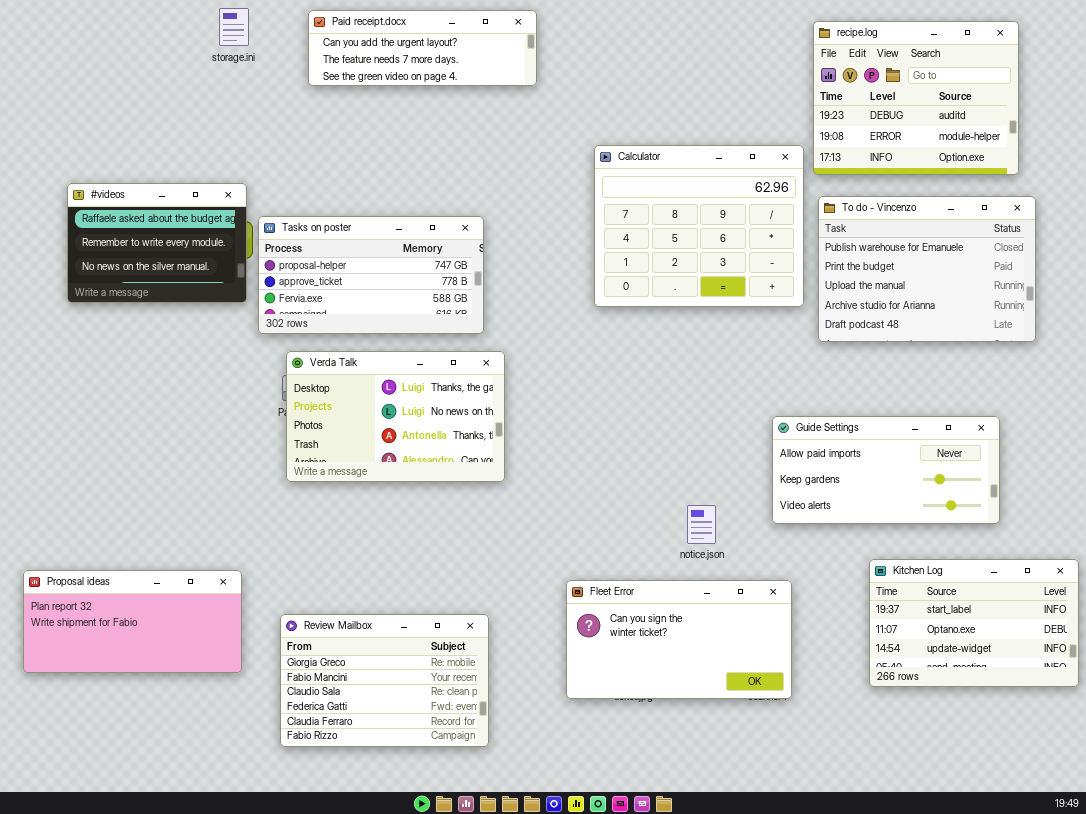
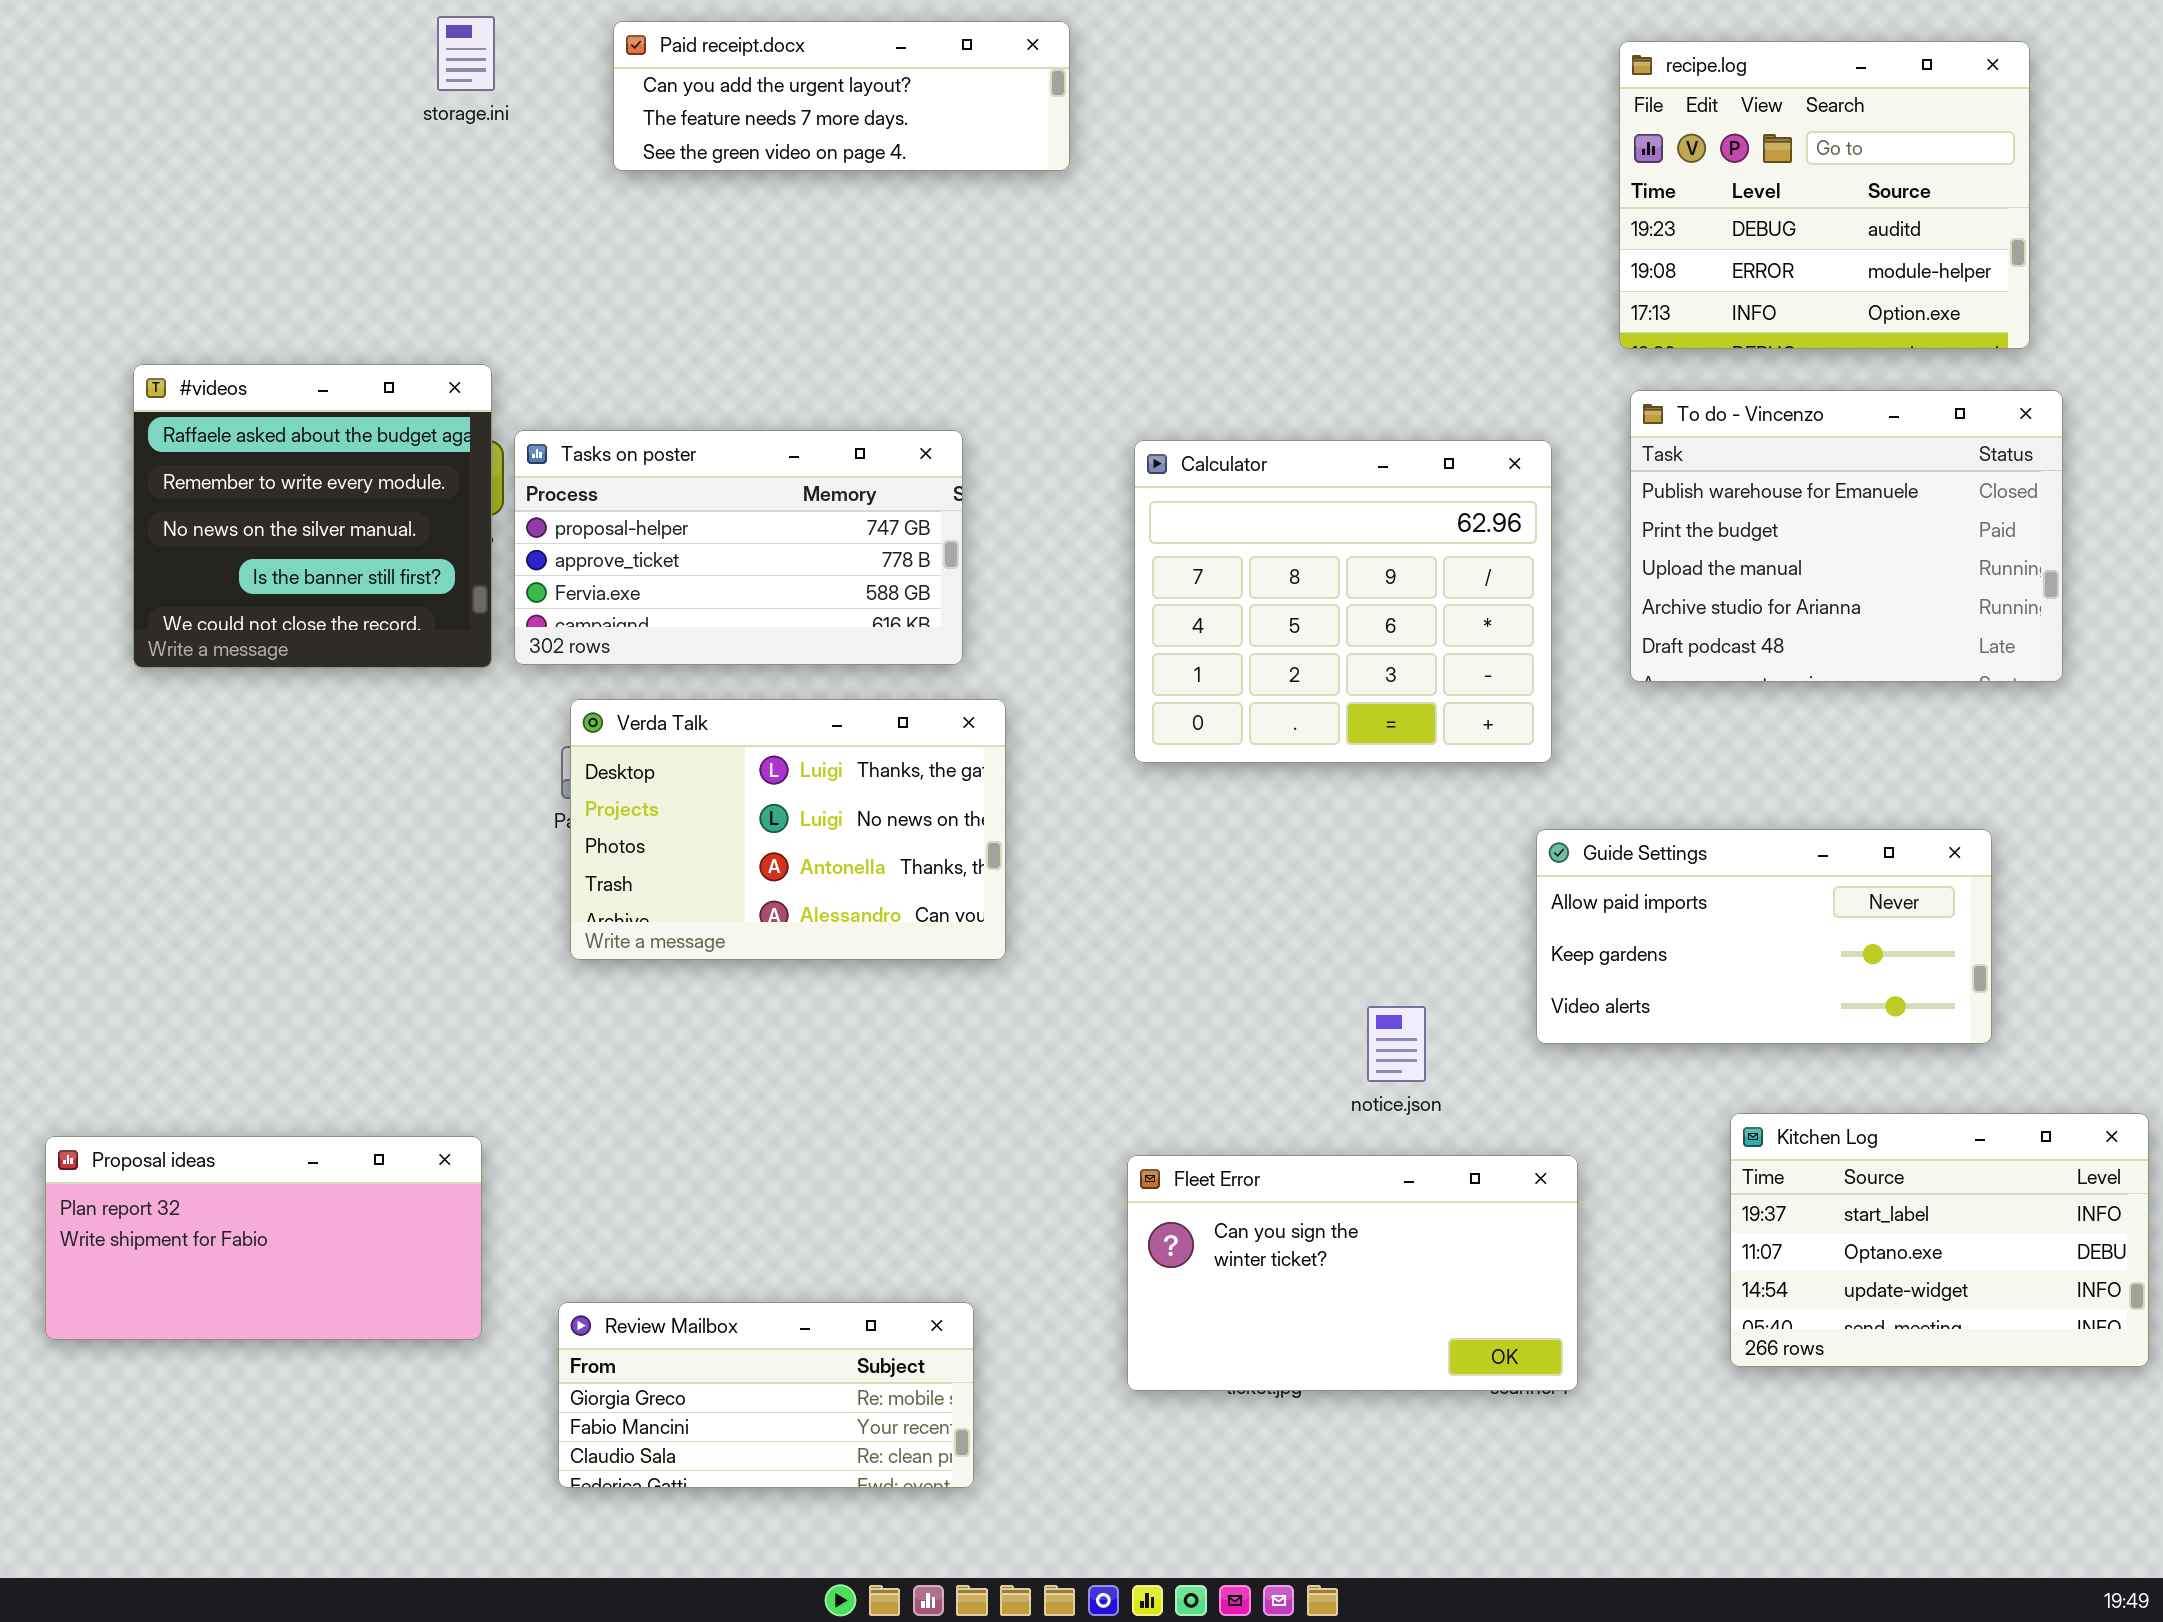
Calculator: [594,145,804,307] -> [1134,440,1552,763], moved
#videos: [67,183,247,303] -> [133,364,492,668], resized
Review Mailbox: [280,614,489,747] -> [558,1302,974,1488], resized

